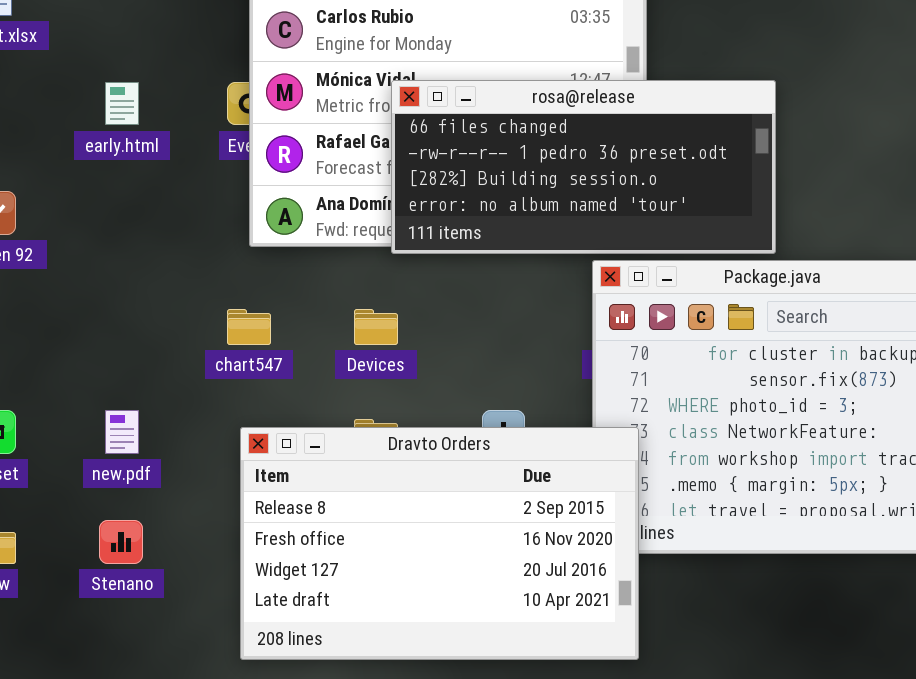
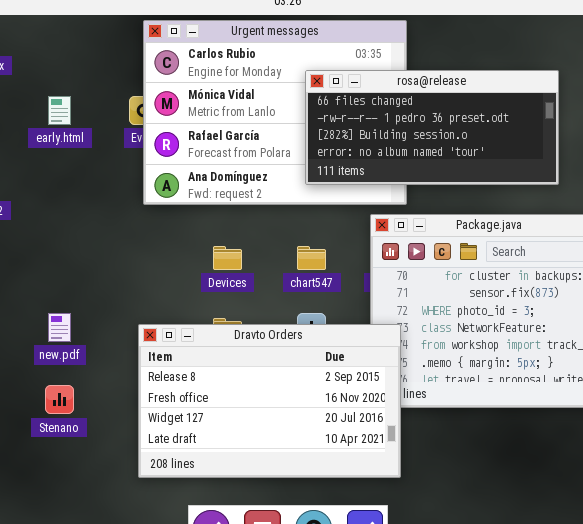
rosa@release: [391,80,776,254] -> [305,70,559,185], moved
chart547: [227,309,271,345] -> [297,246,326,270], moved

